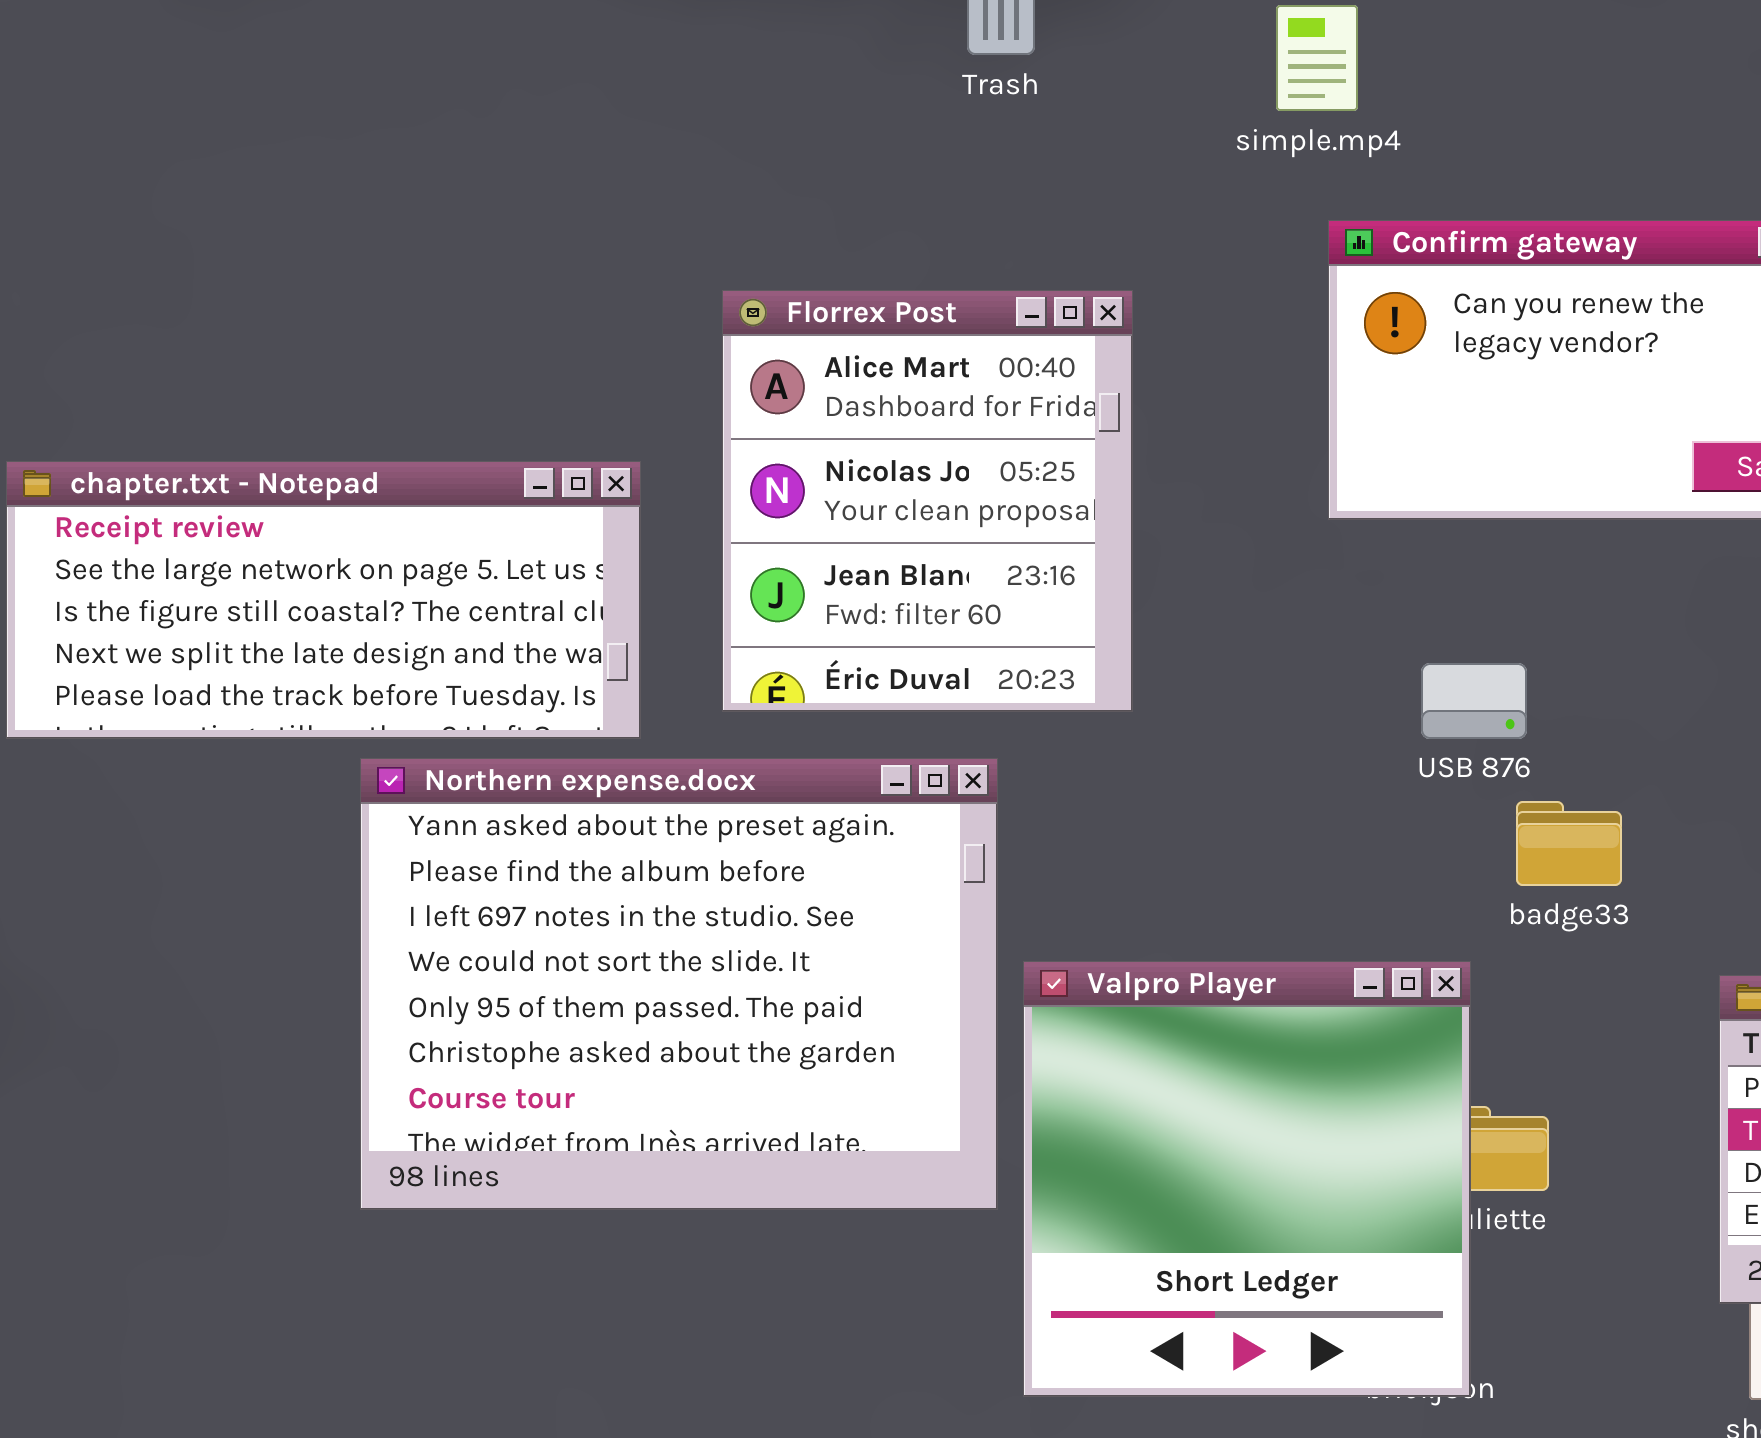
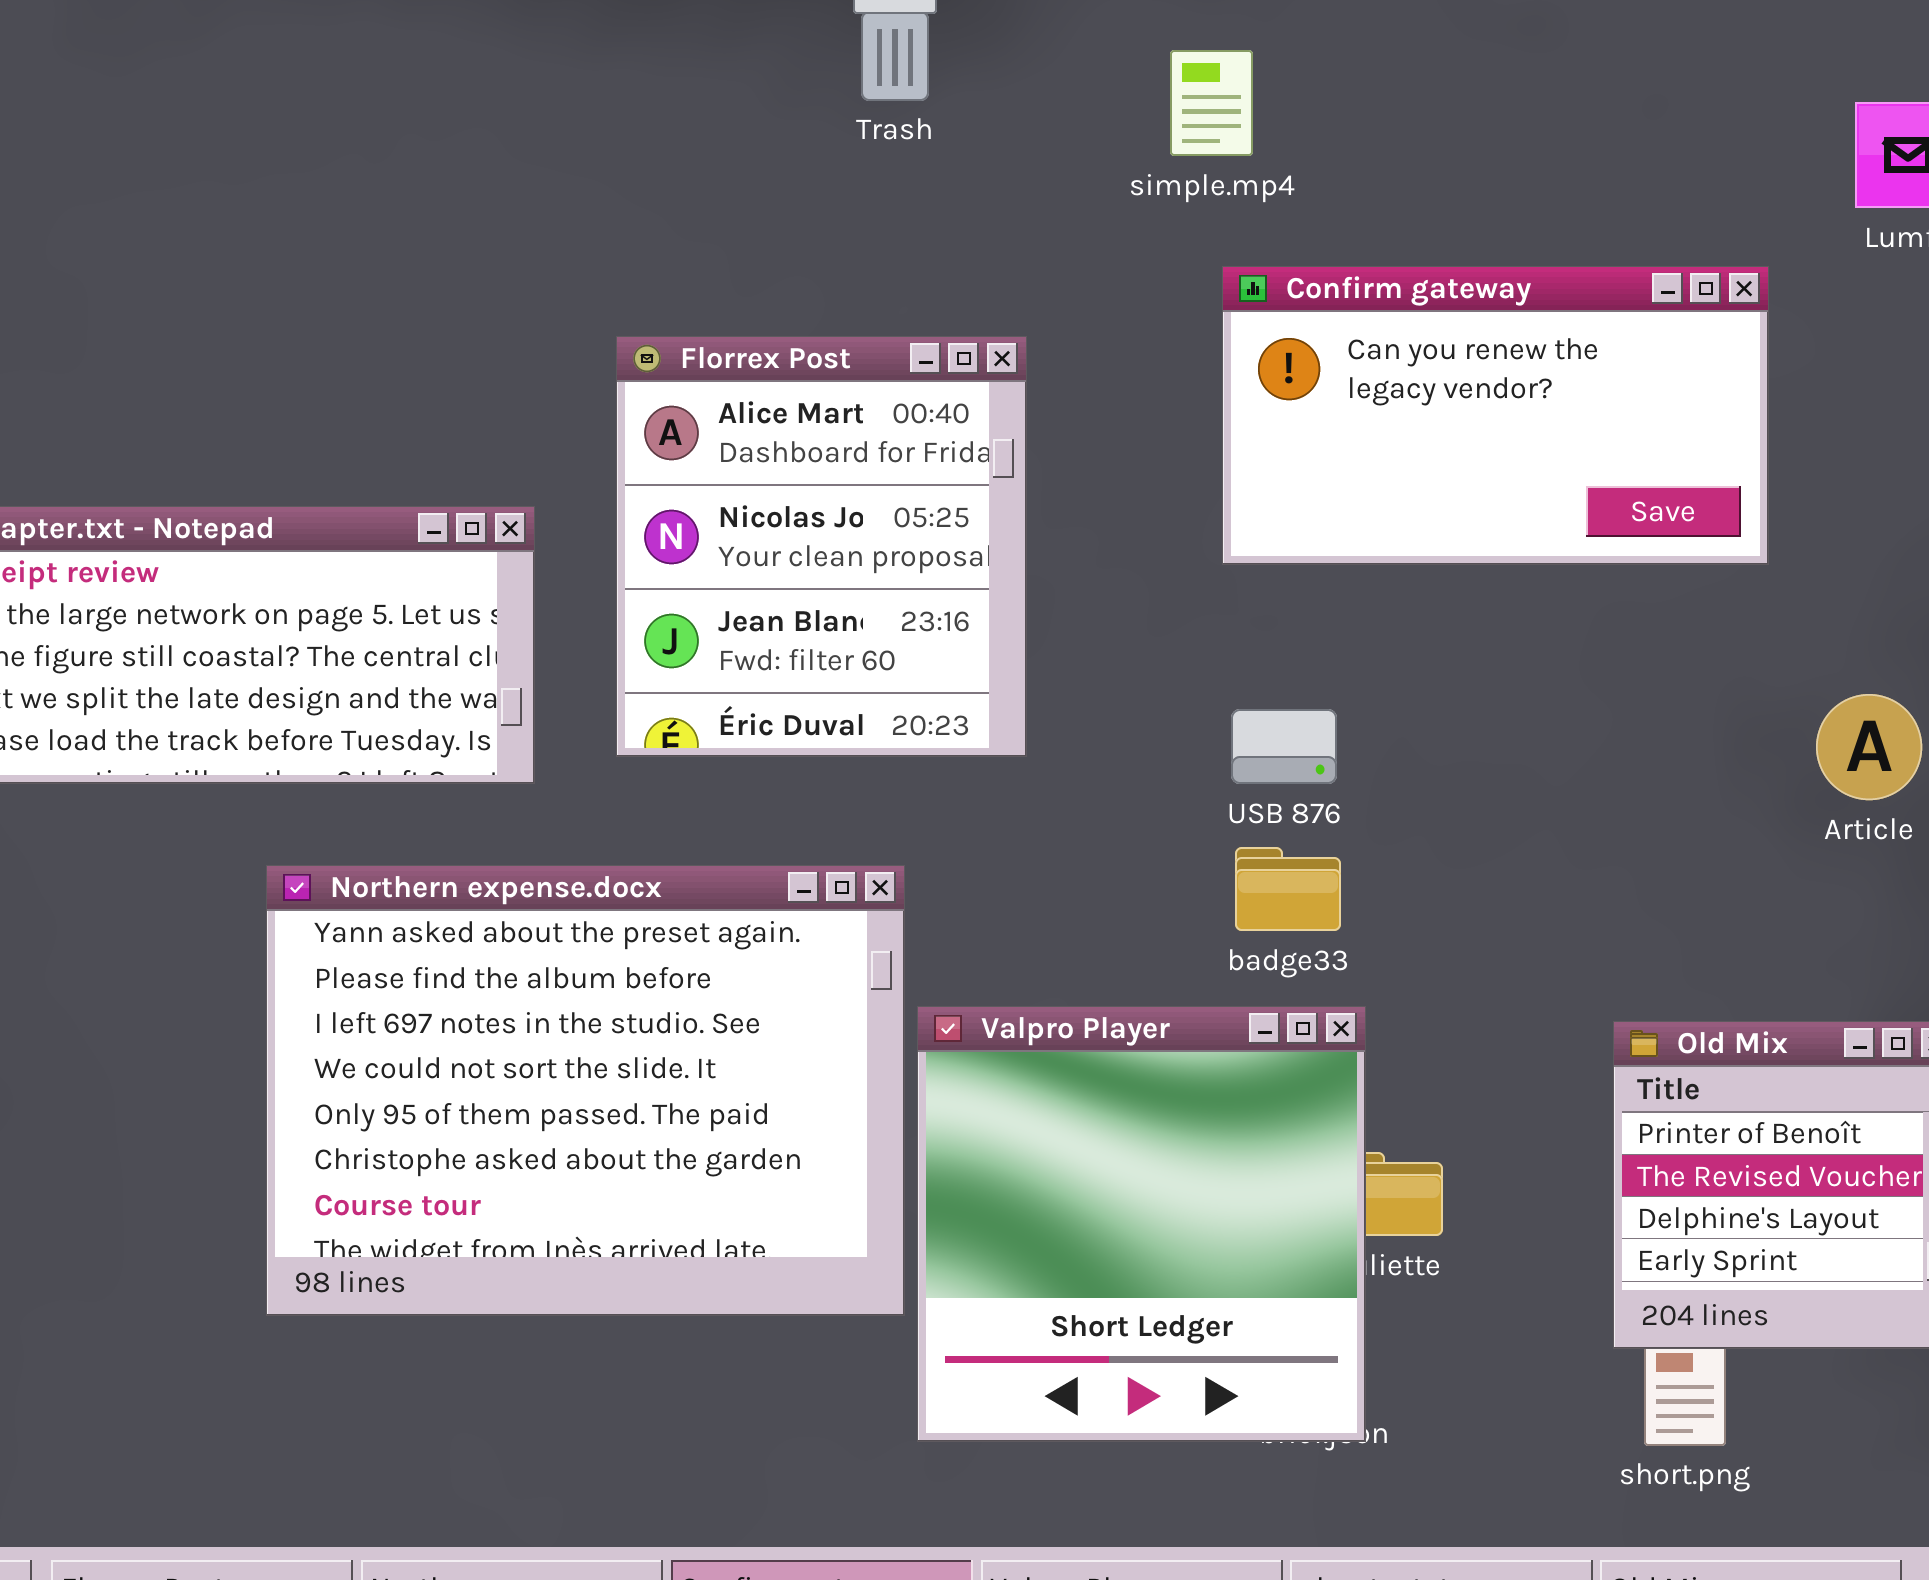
USB 876: [1421,663,1527,739] -> [1231,709,1337,784], moved
Northern expense.docx: [360,758,998,1210] -> [266,865,905,1316], moved
badge33: [1516,801,1622,886] -> [1235,847,1341,931], moved

